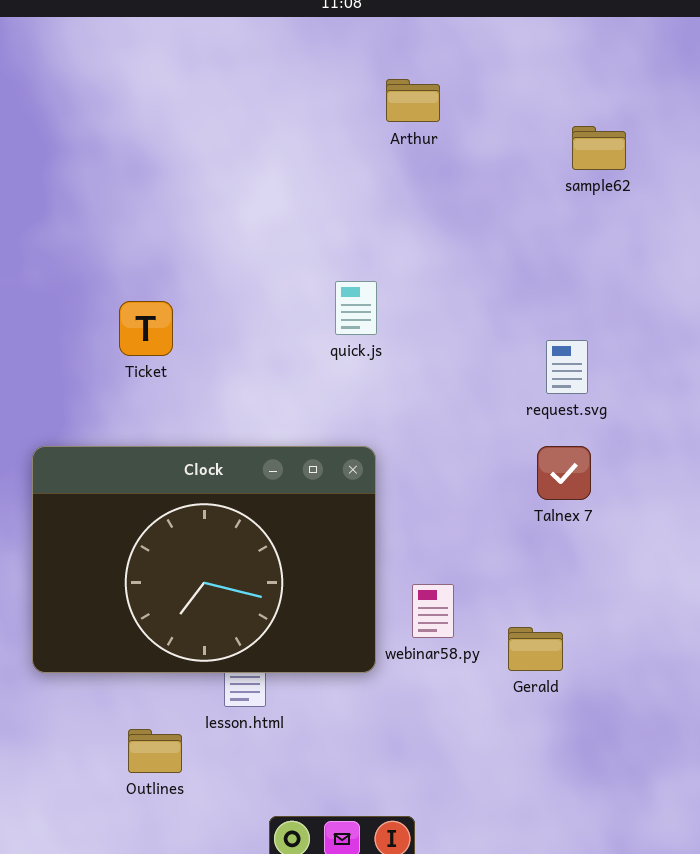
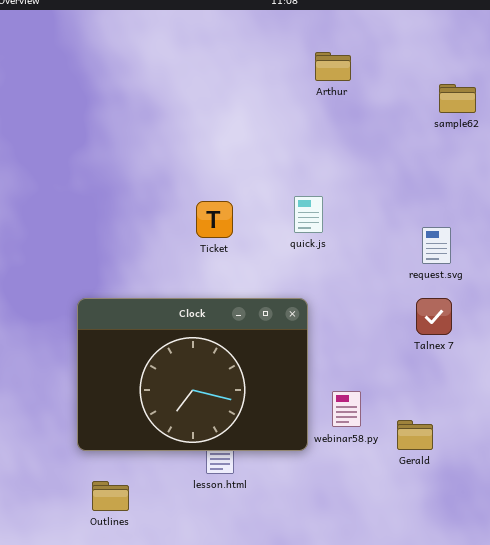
quick.js: [335,281,377,335] -> [294,196,323,233], moved
Ticket: [119,301,173,356] -> [196,201,233,238], moved
Outlines: [128,729,182,773] -> [92,481,129,511], moved

